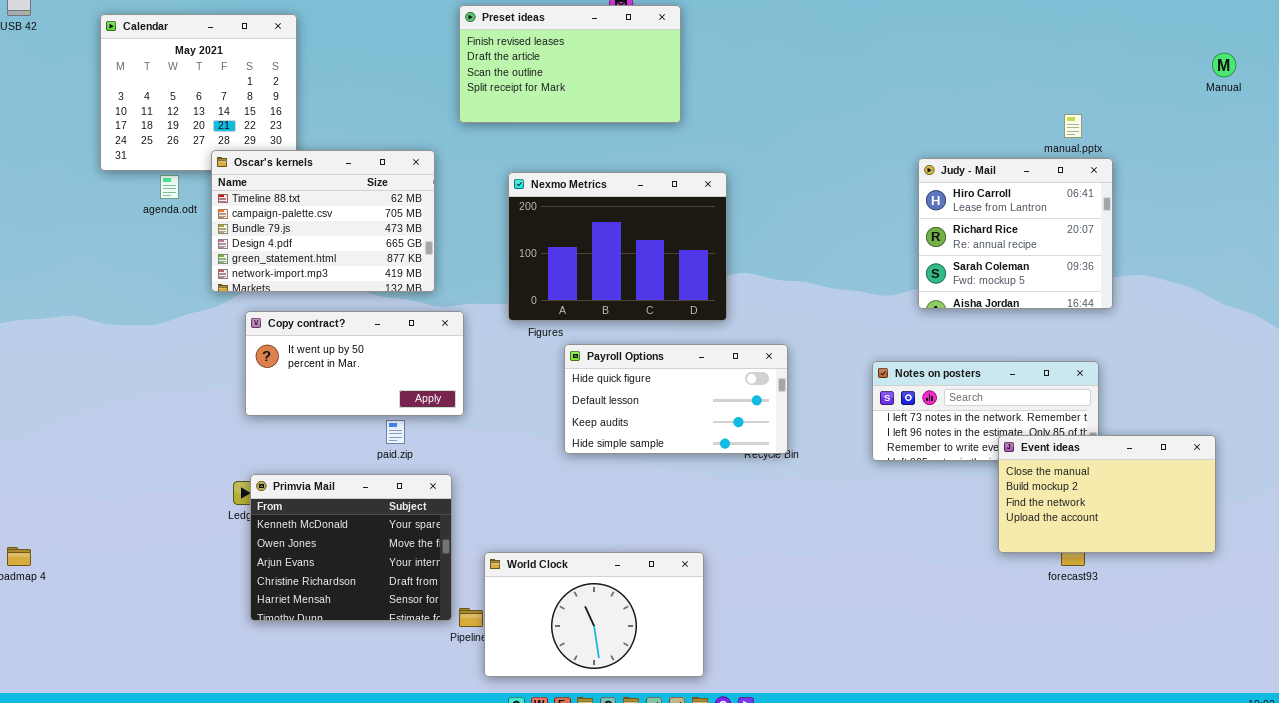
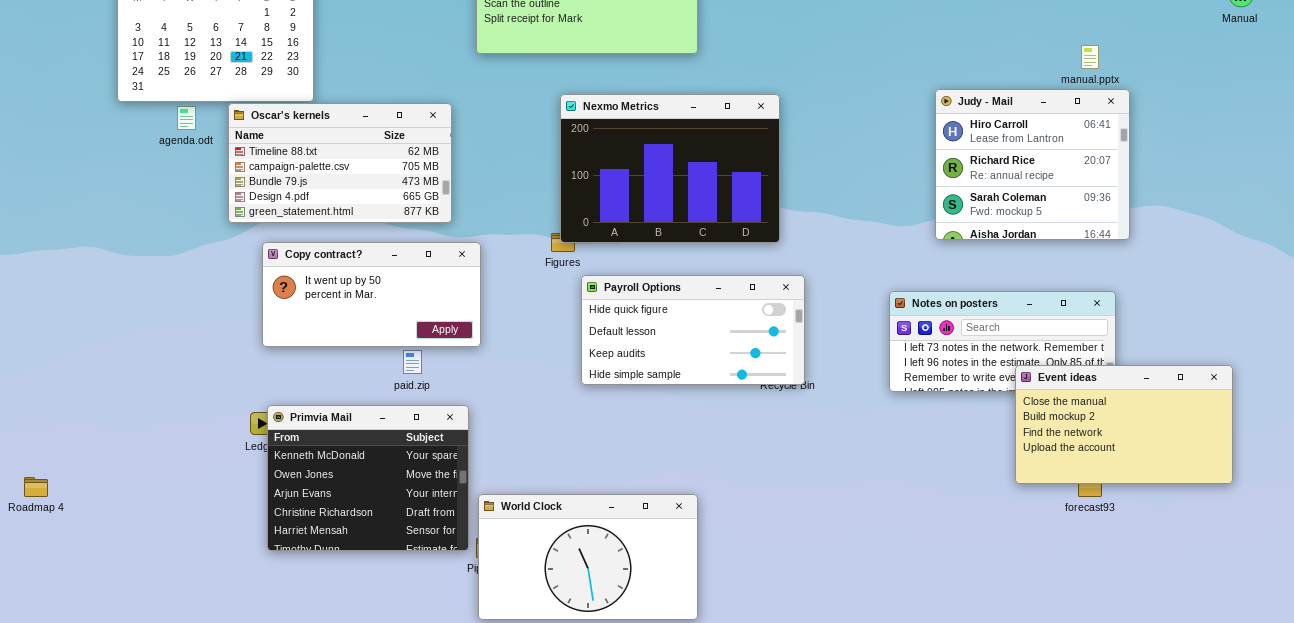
Oscar's kernels: [211,150,435,292] -> [228,103,452,223], resized
Nexmo Metrics: [508,172,727,321] -> [560,94,780,243], moved
World Clock: [484,552,704,677] -> [478,494,698,620], moved

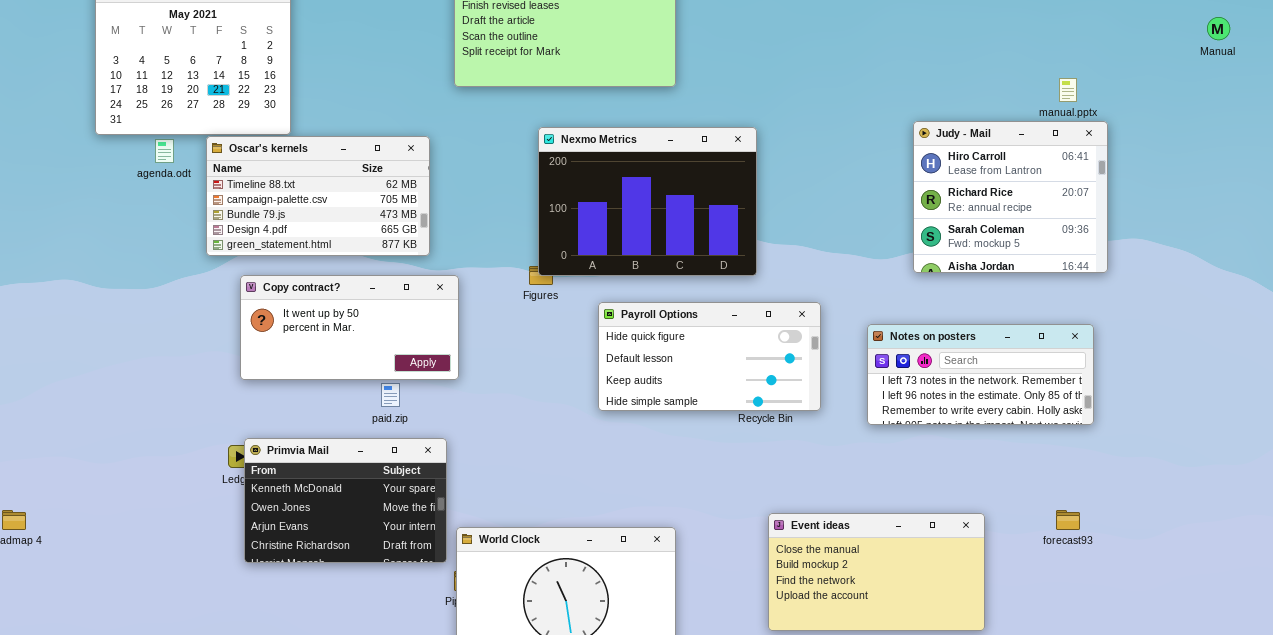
Payroll Options: [581,275,805,385] -> [598,302,821,411], moved
Event ideas: [1015,365,1233,484] -> [768,513,985,631], moved
Primvia Mail: [267,405,469,551] -> [244,438,447,563], resized

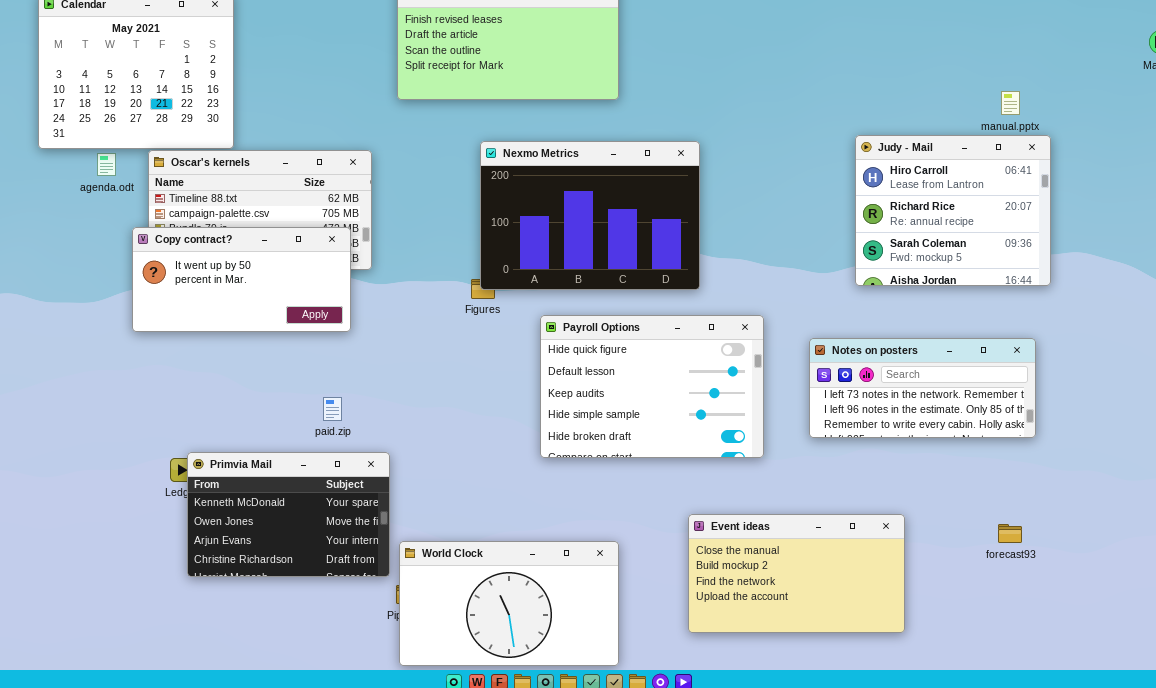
Copy contract?: [240,275,459,380] -> [132,227,351,332], moved
Payroll Options: [598,302,821,411] -> [540,315,764,458], resized
Event ideas: [768,513,985,631] -> [688,514,905,633], moved

